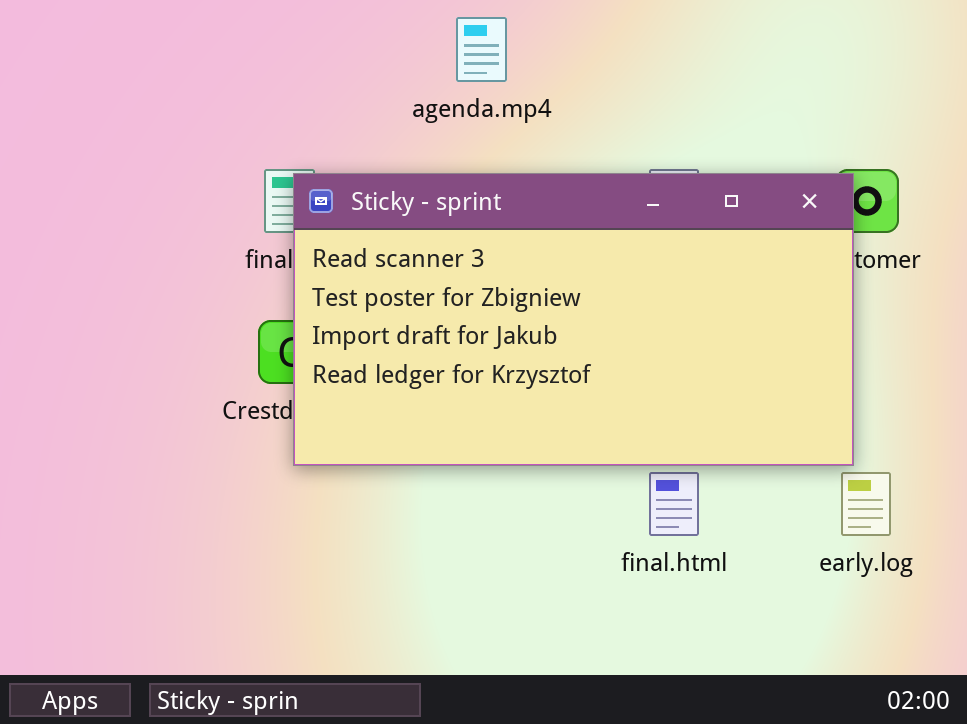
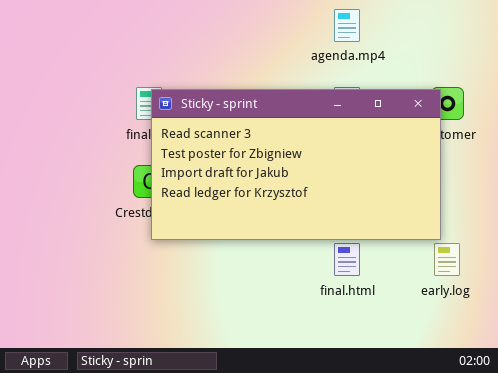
agenda.mp4: [456,17,507,82] -> [334,9,360,42], moved

